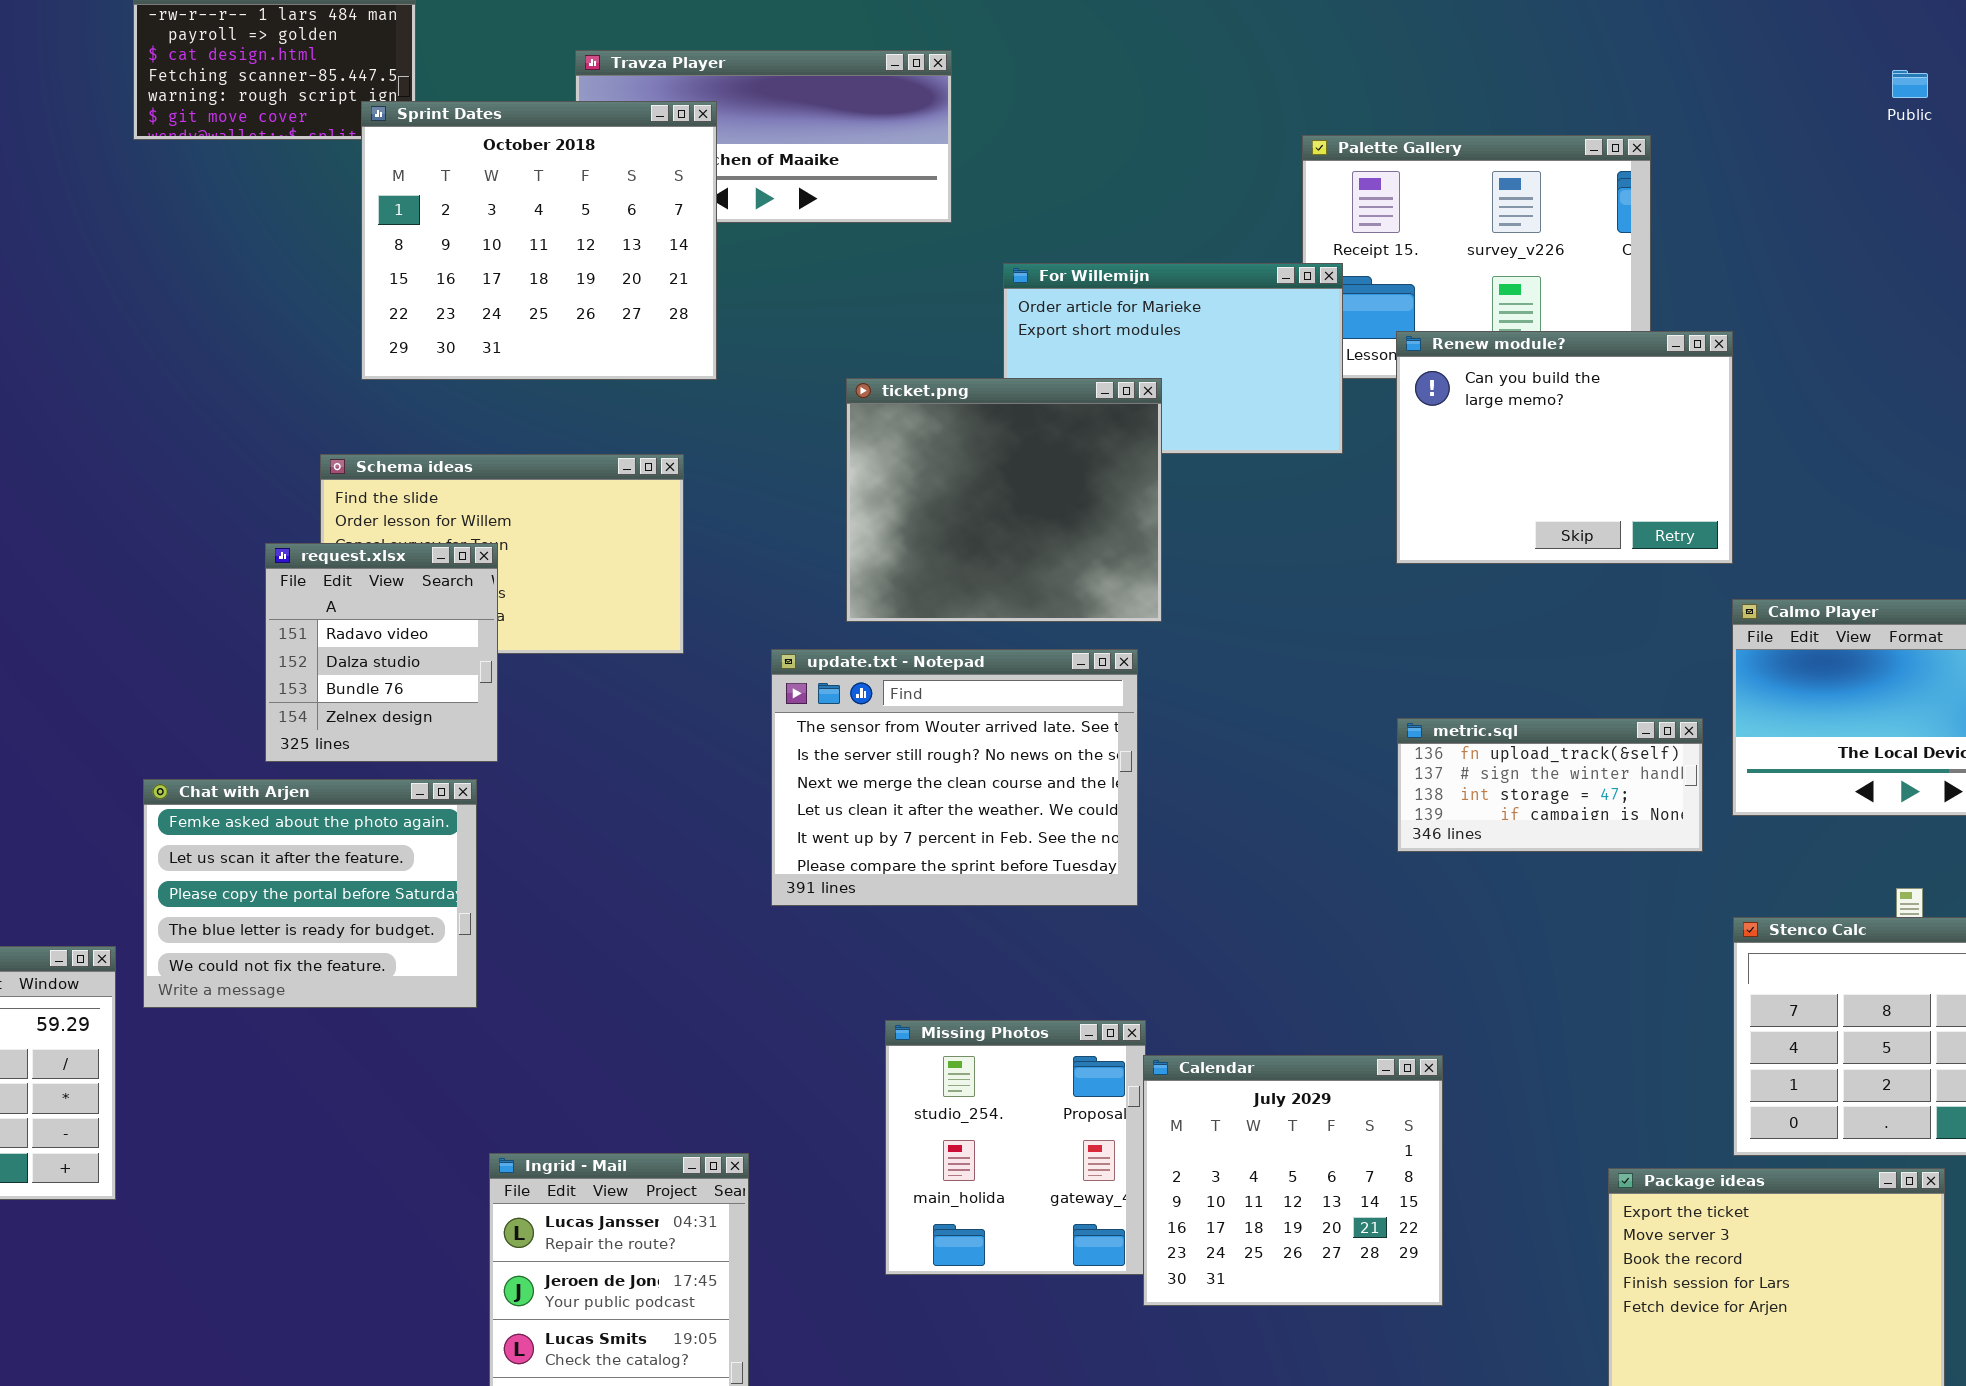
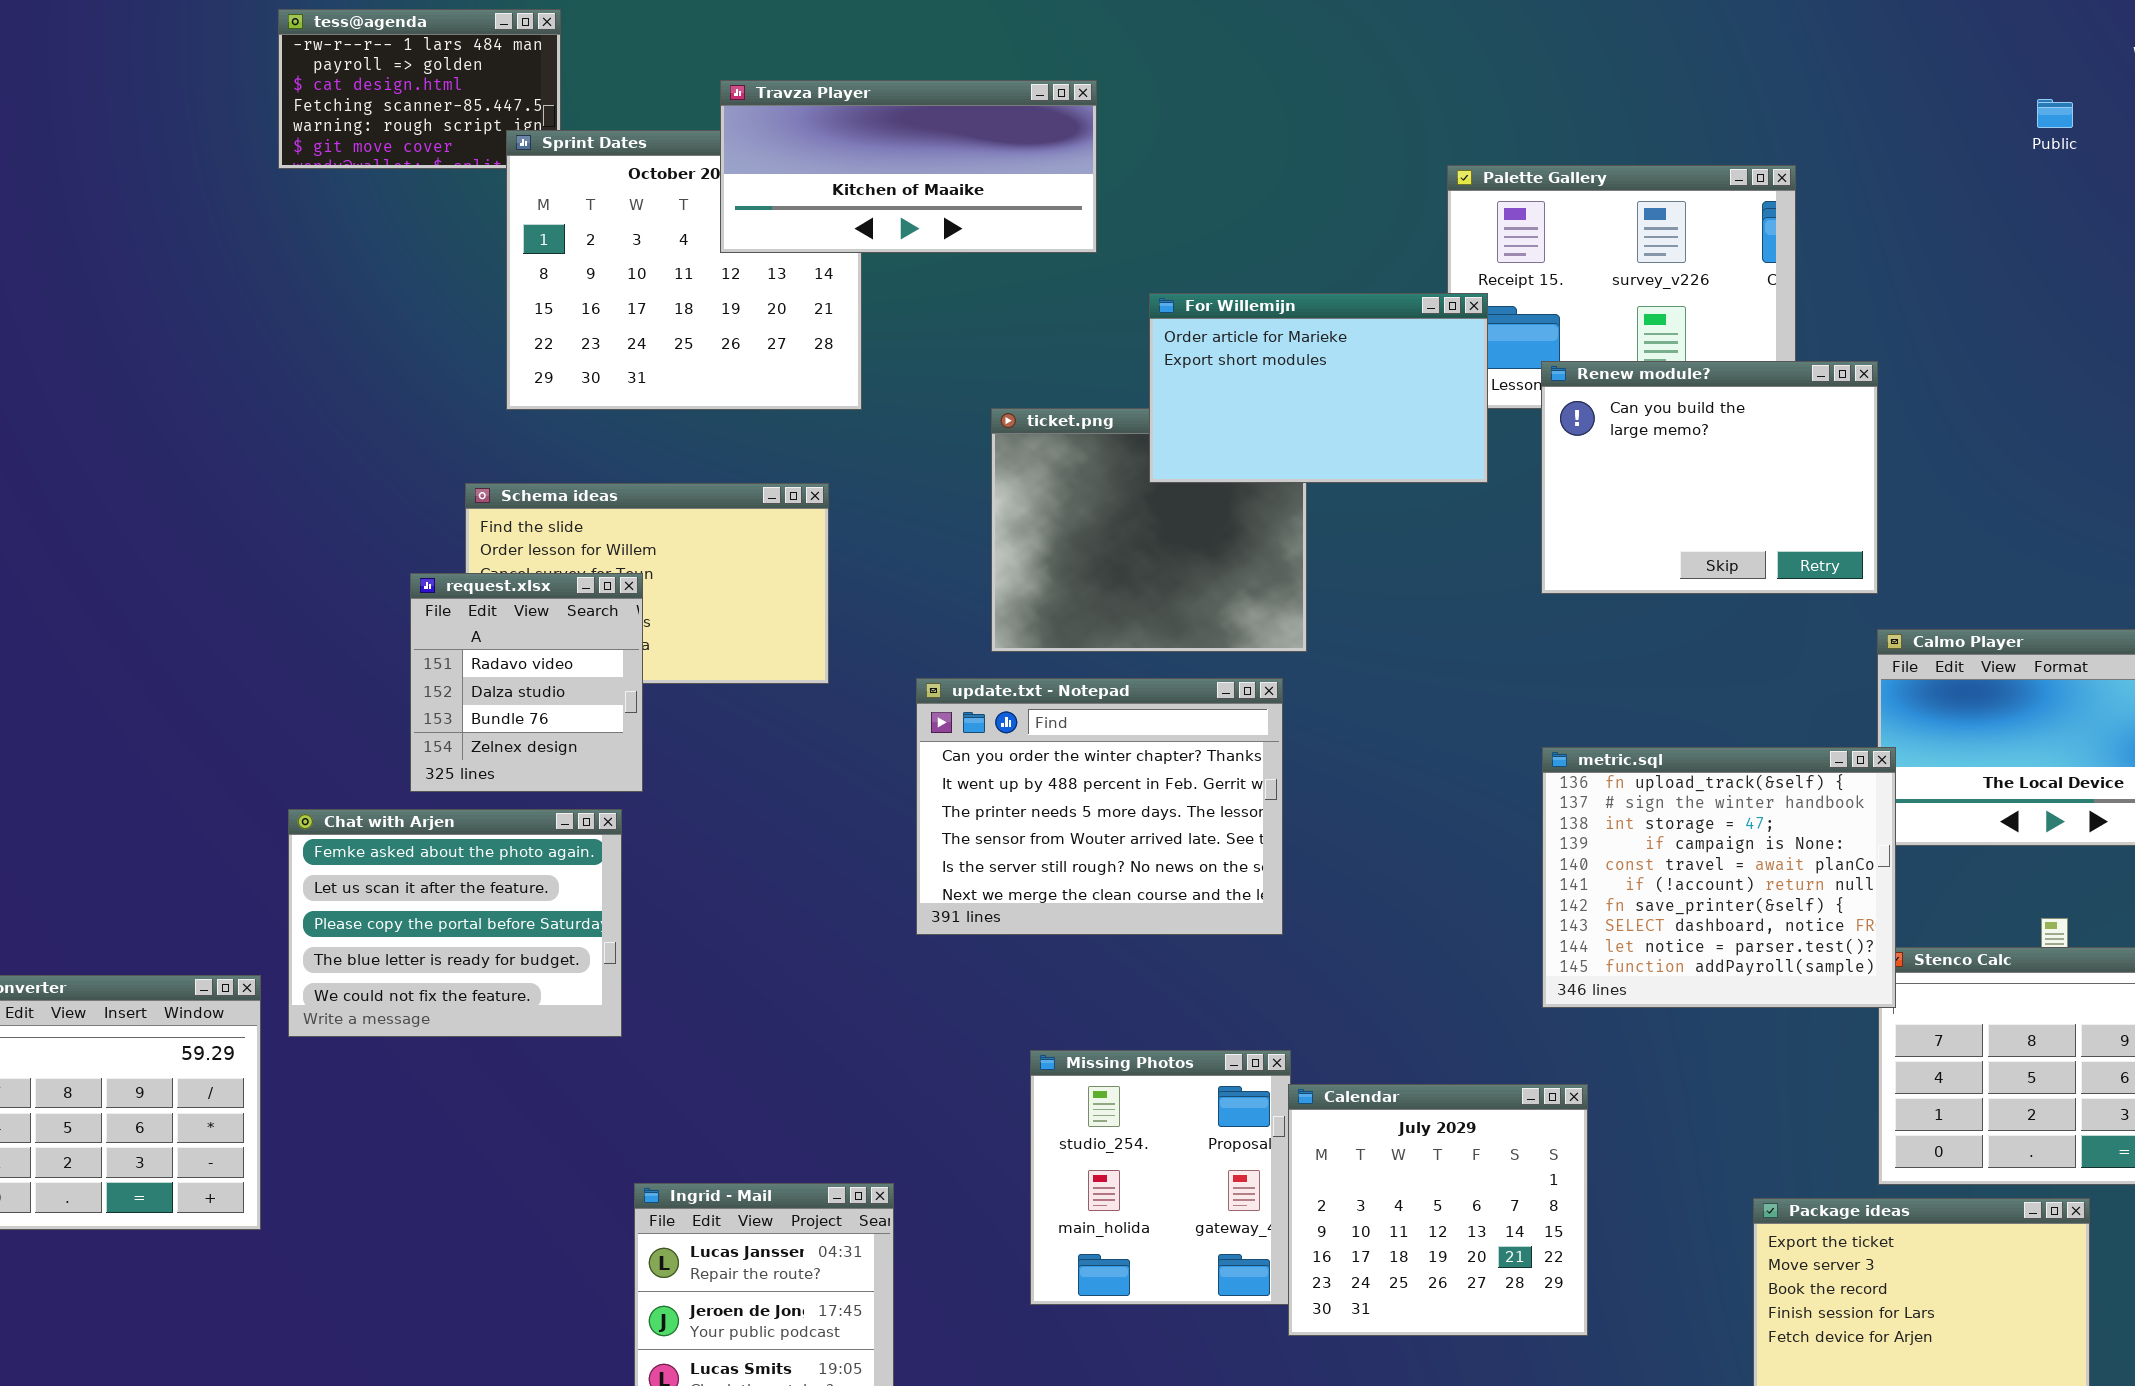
Travza Player: [575,50,952,223] -> [720,80,1097,253], raised
For Willemijn: [1003,263,1343,454] -> [1149,293,1488,483], raised
update.txt - Notepad: [771,649,1138,906] -> [916,678,1283,935], scrolled up 3 rows
metric.sql: [1397,718,1703,852] -> [1542,747,1896,1008], resized

